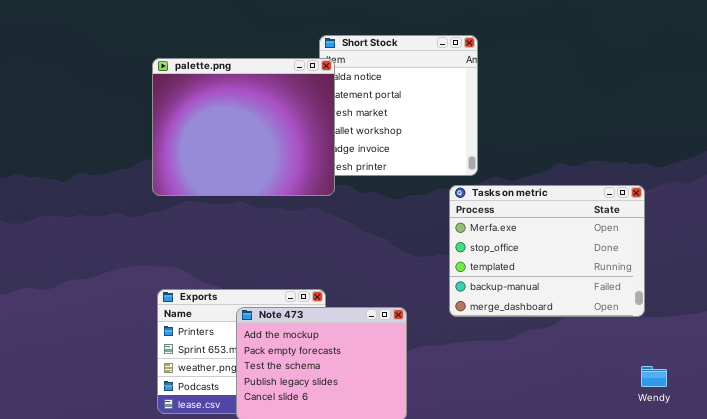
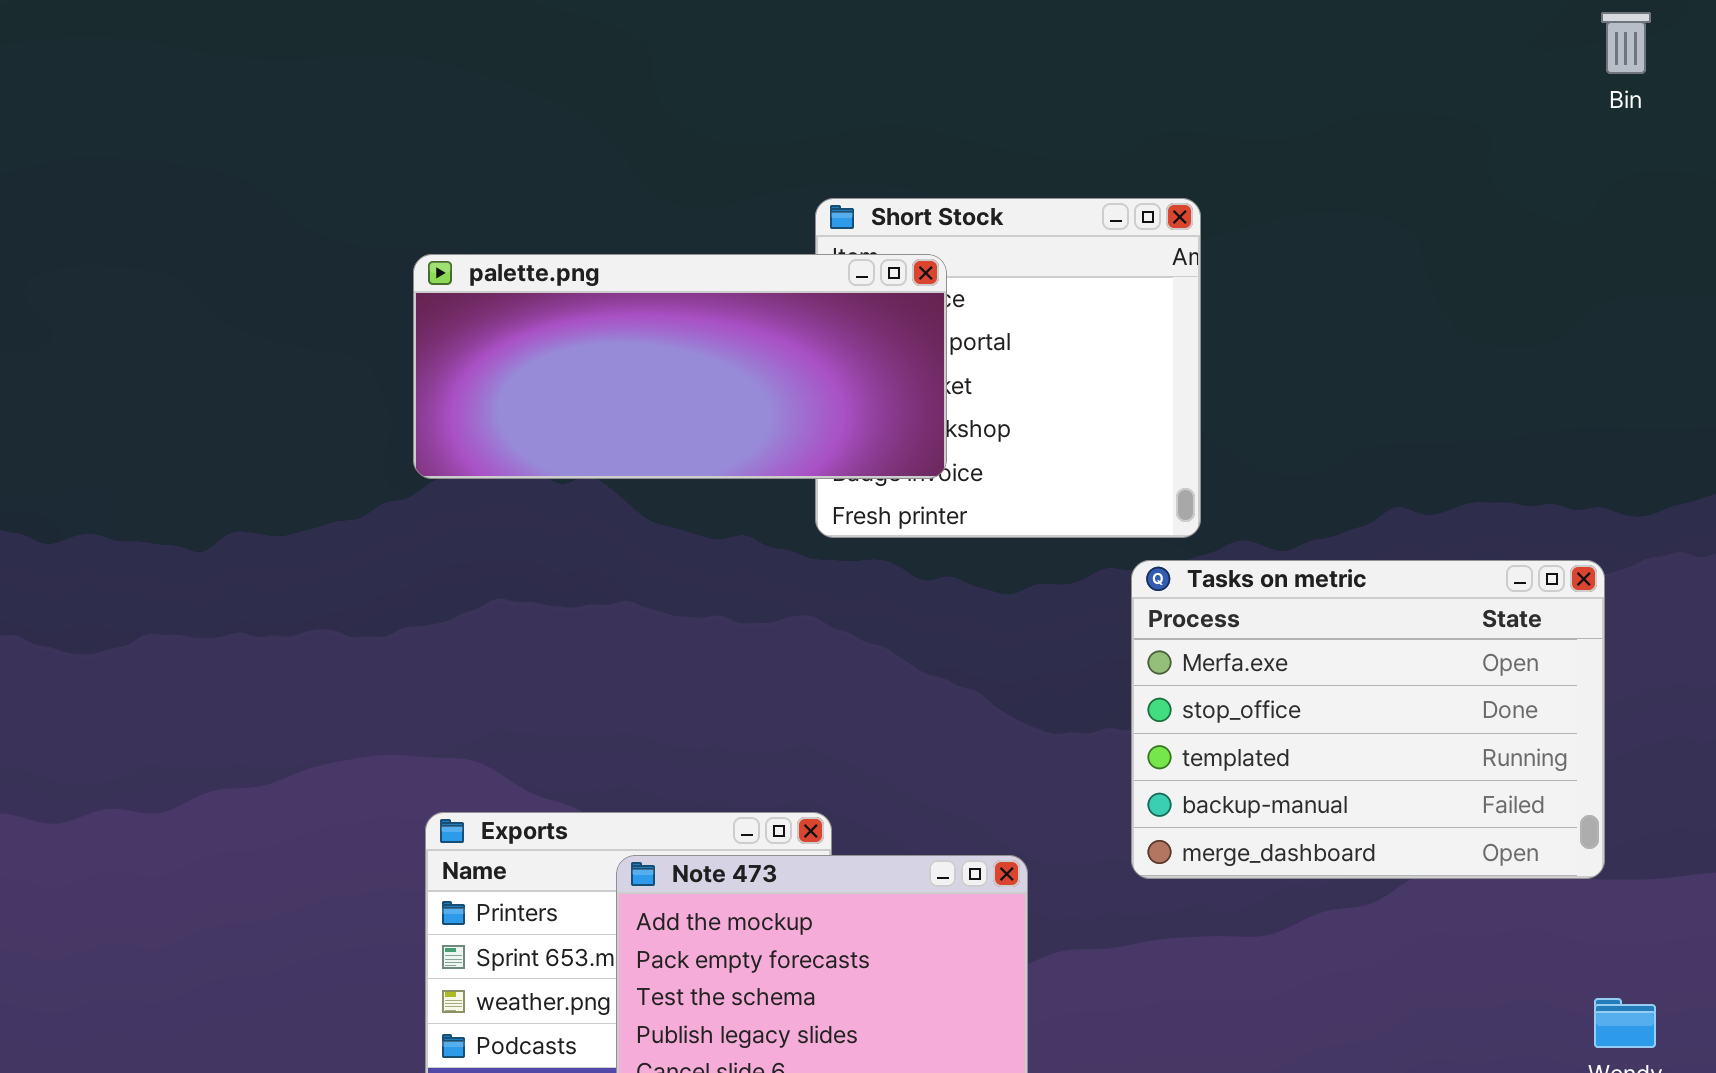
palette.png: [152,58,335,196] -> [413,254,947,479], resized

